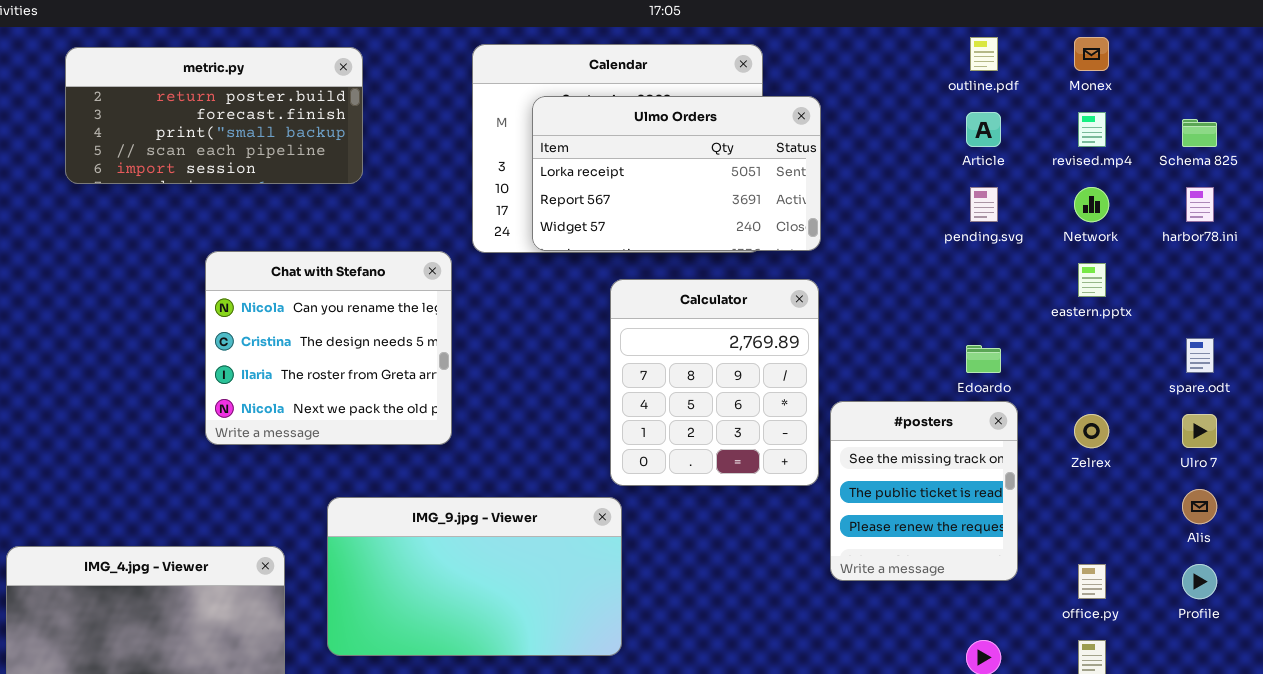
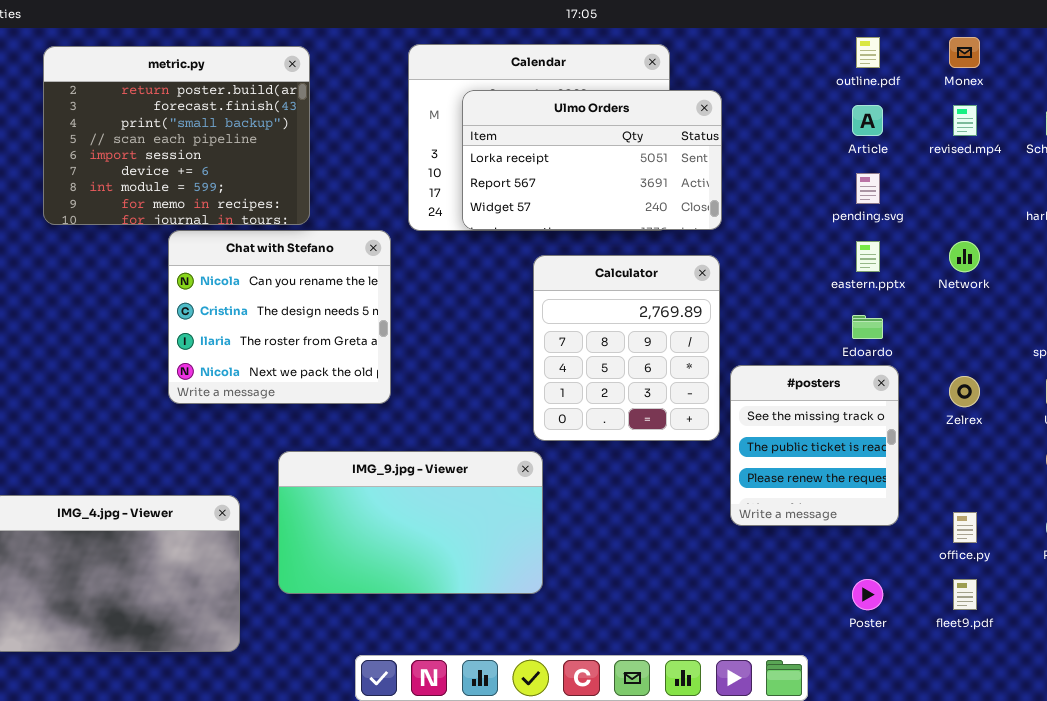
metric.py: [65,47,363,184] -> [43,46,310,225], resized
Network: [1074,187,1109,222] -> [949,241,980,272], moved
eastern.pptx: [1078,263,1106,297] -> [856,241,880,272], moved

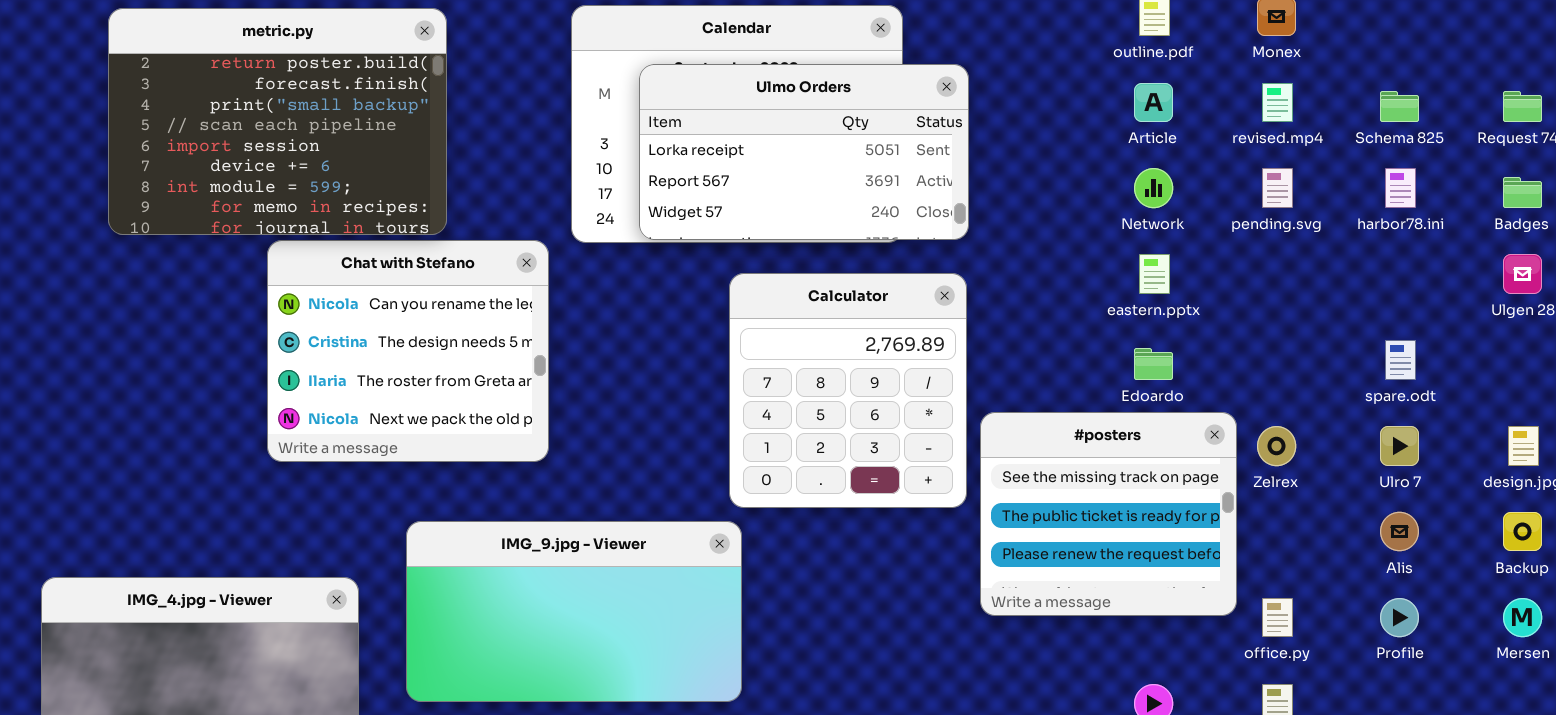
pending.svg: [856,173,880,204] -> [1262,168,1293,208], moved
Network: [949,241,980,272] -> [1134,168,1173,208], moved
#posters: [730,365,899,526] -> [980,412,1237,616], resized

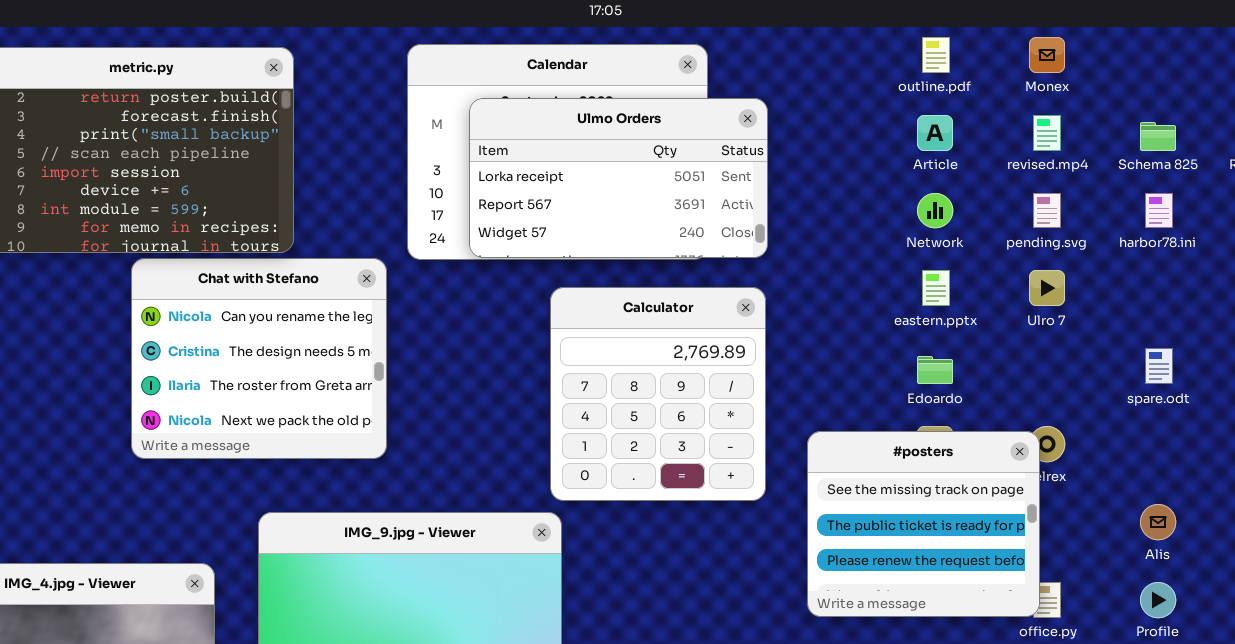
#posters: [980,412,1237,616] -> [807,431,1040,617], moved
Ulro 7: [1380,426,1419,466] -> [1029,270,1065,306], moved

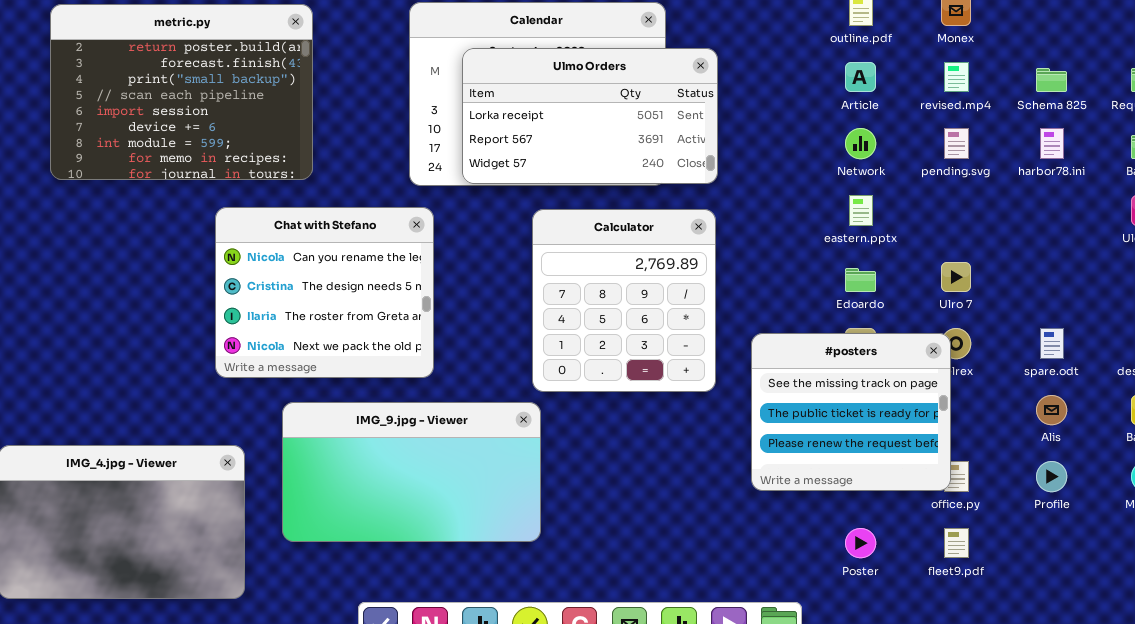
Chat with Stefano: [131,258,387,459] -> [215,207,434,378], moved
Ulro 7: [1029,270,1065,306] -> [941,262,971,292], moved
spare.odt: [1145,348,1173,384] -> [1040,328,1064,359], moved

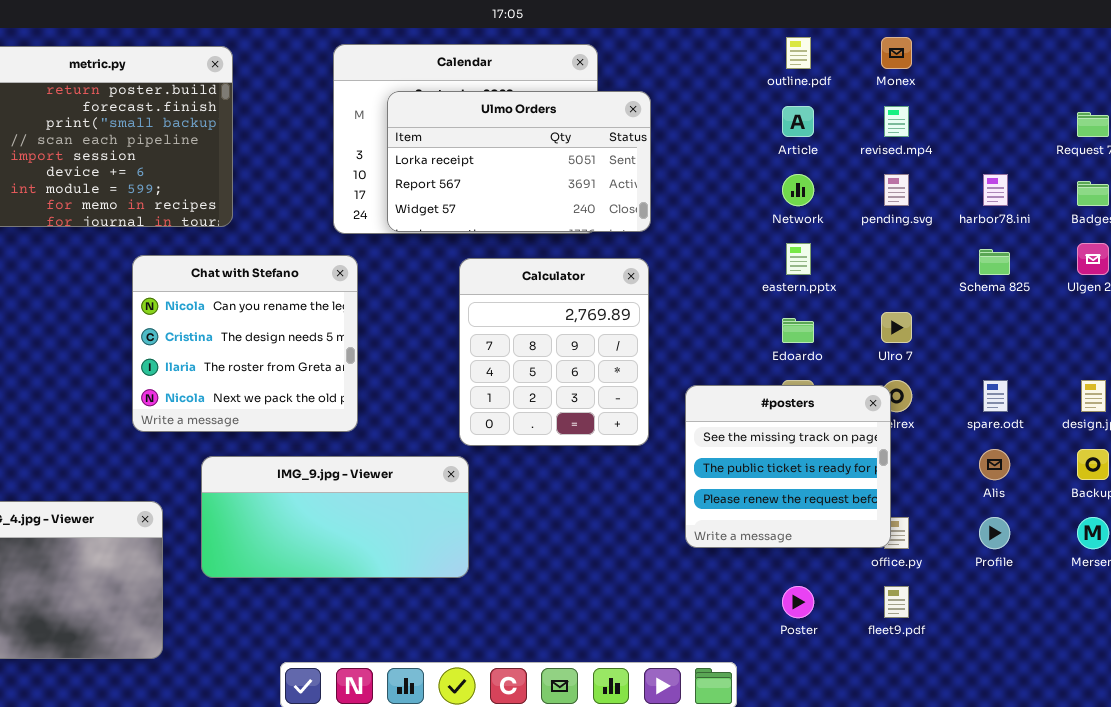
Schema 825: [1036,68,1067,92] -> [979,249,1010,275], moved
IMG_9.jpg - Viewer: [282,402,541,542] -> [201,456,469,578], resized

